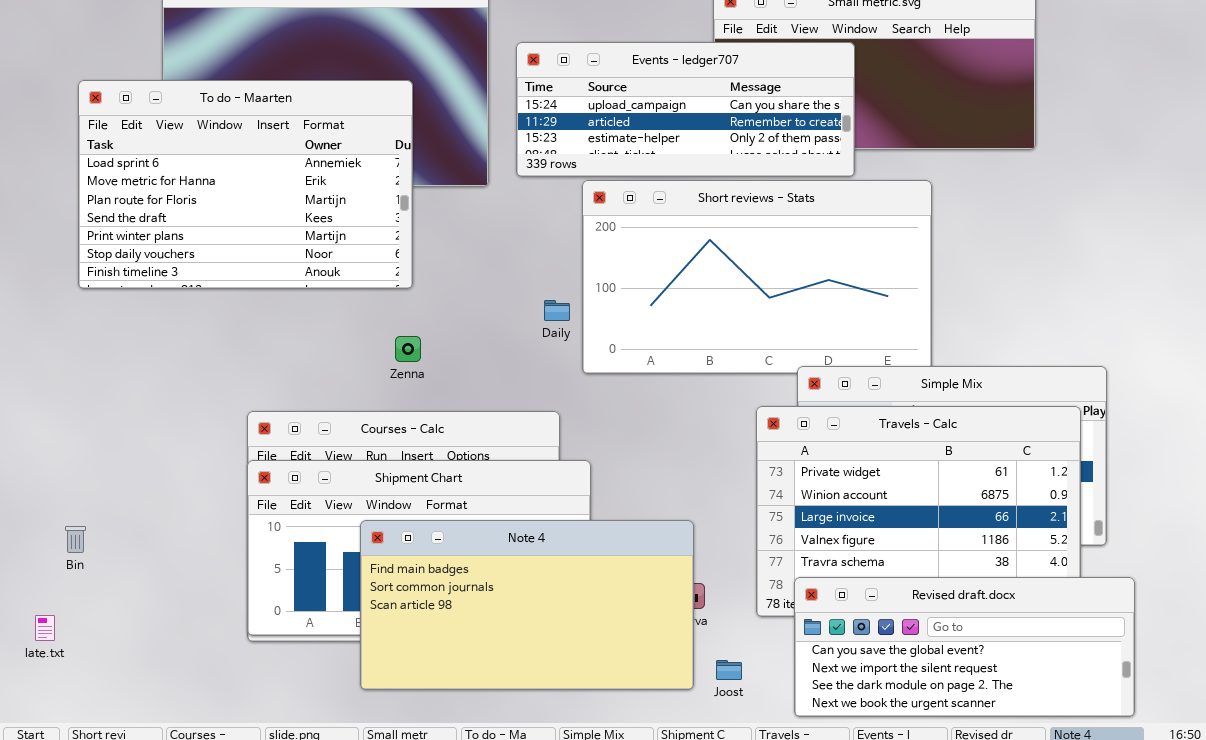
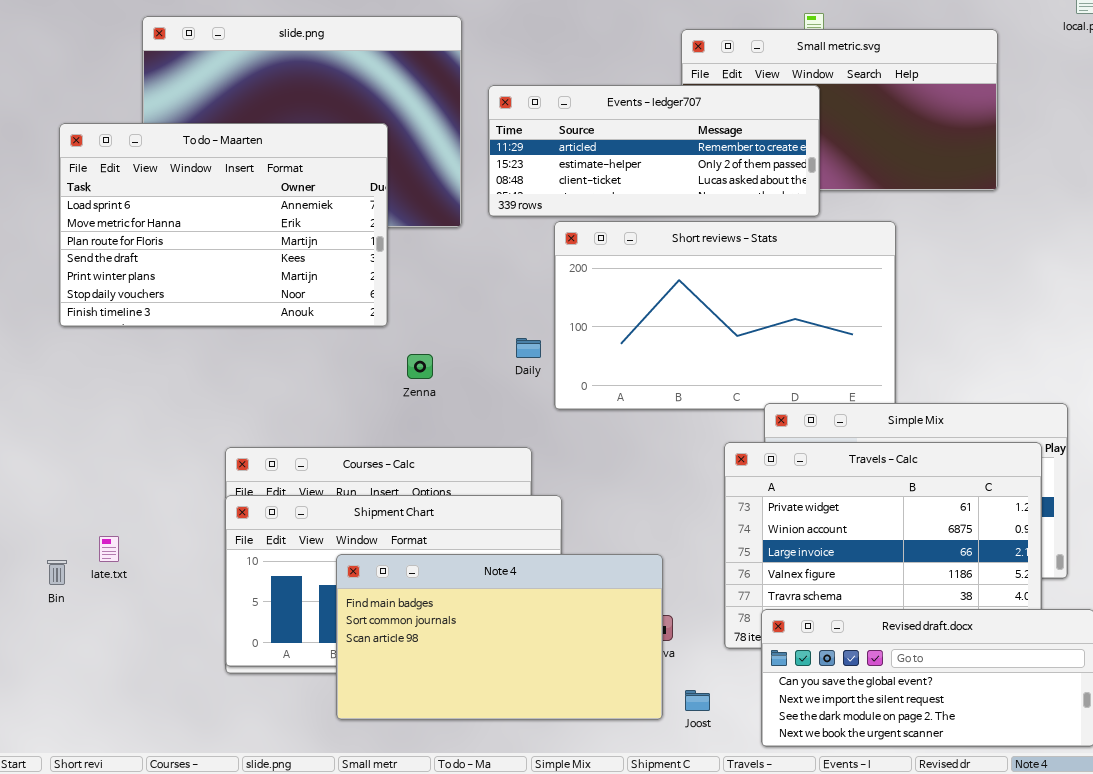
Events - ledger707: [516,42,855,177] -> [488,85,820,217], scrolled down 1 row
Zenna: [395,336,421,362] -> [407,354,433,379], moved
late.txt: [35,615,55,641] -> [99,536,119,562], moved

